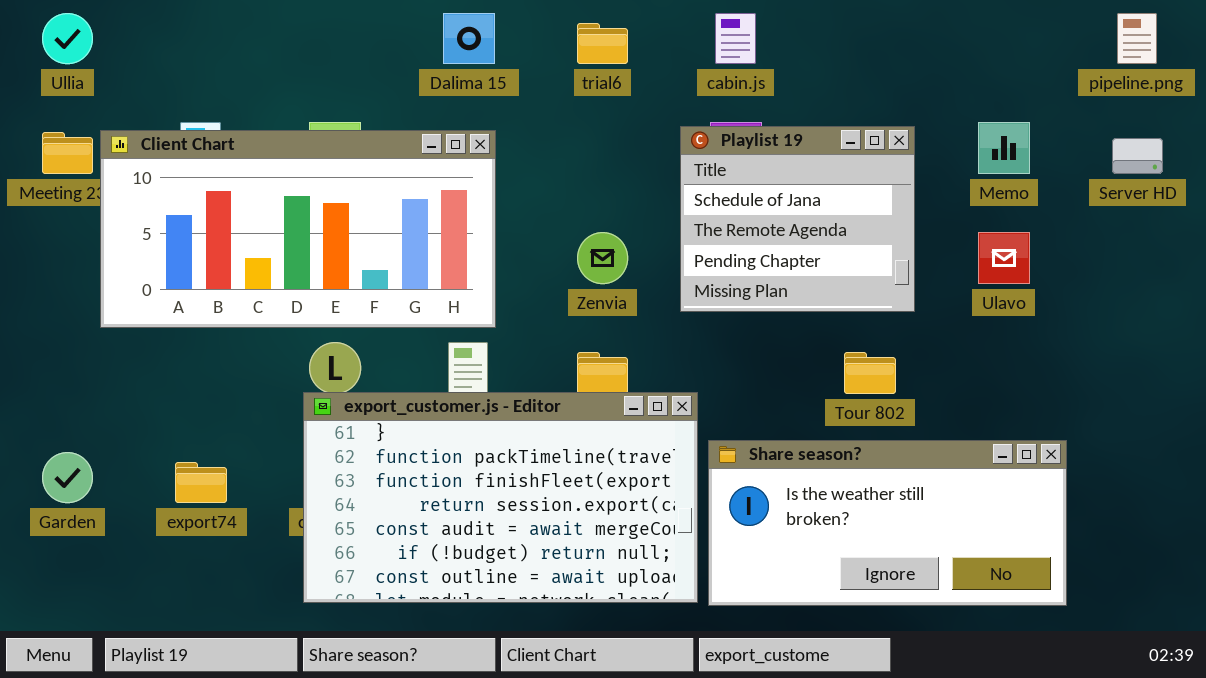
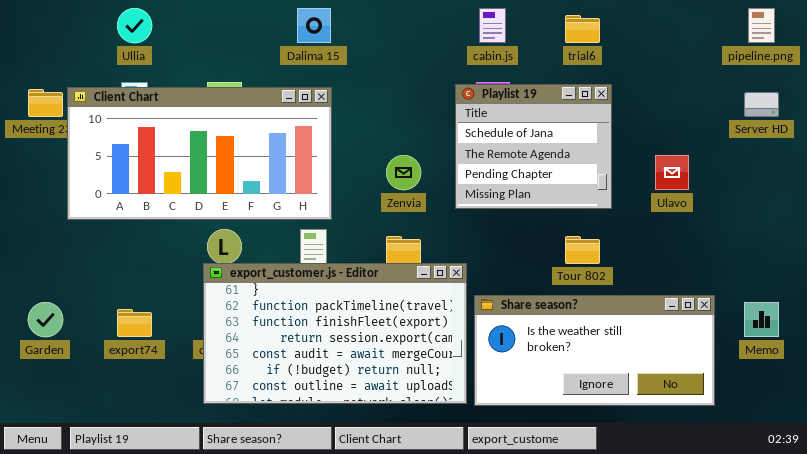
Ullia: [42,13,93,64] -> [117,8,152,43], moved
trial6: [577,23,628,64] -> [565,15,600,43], moved
Memo: [978,122,1030,174] -> [744,302,779,337], moved

